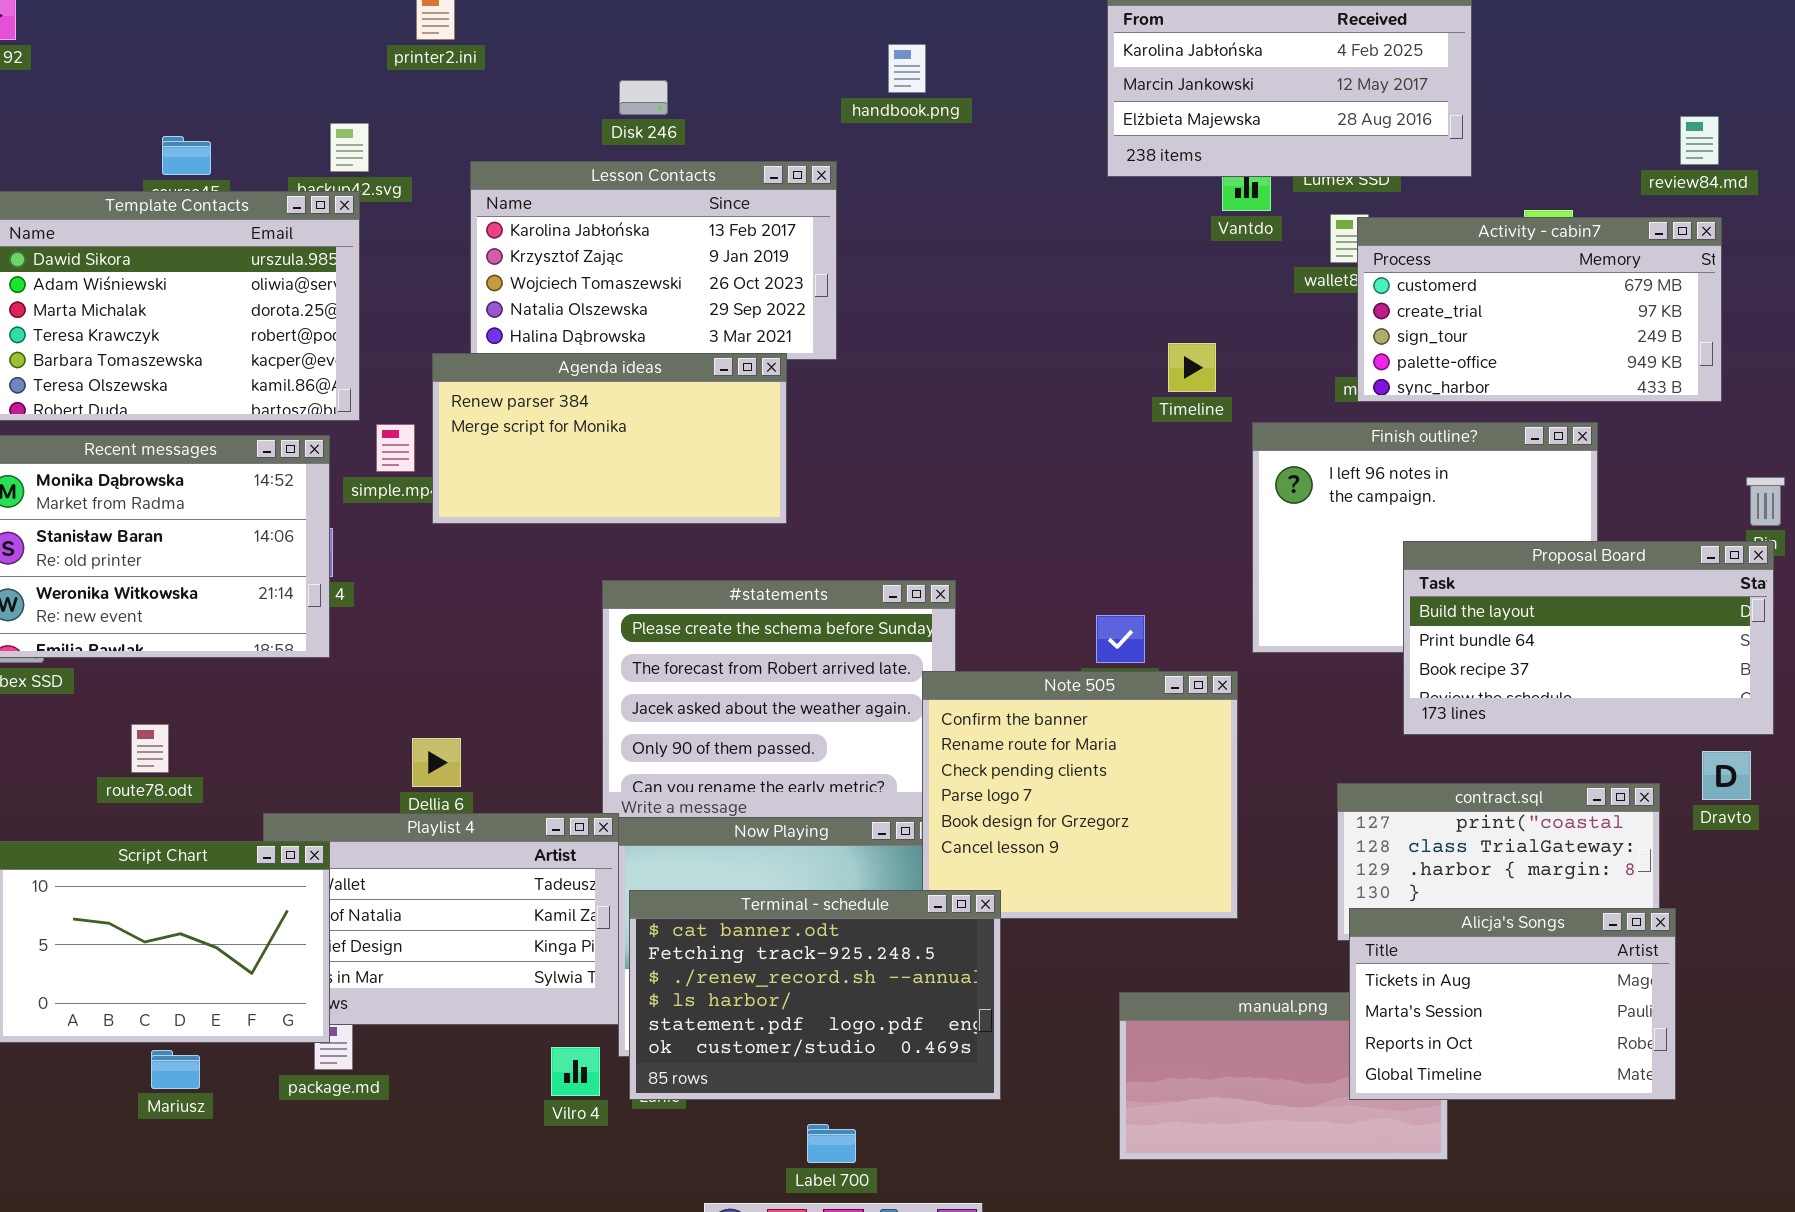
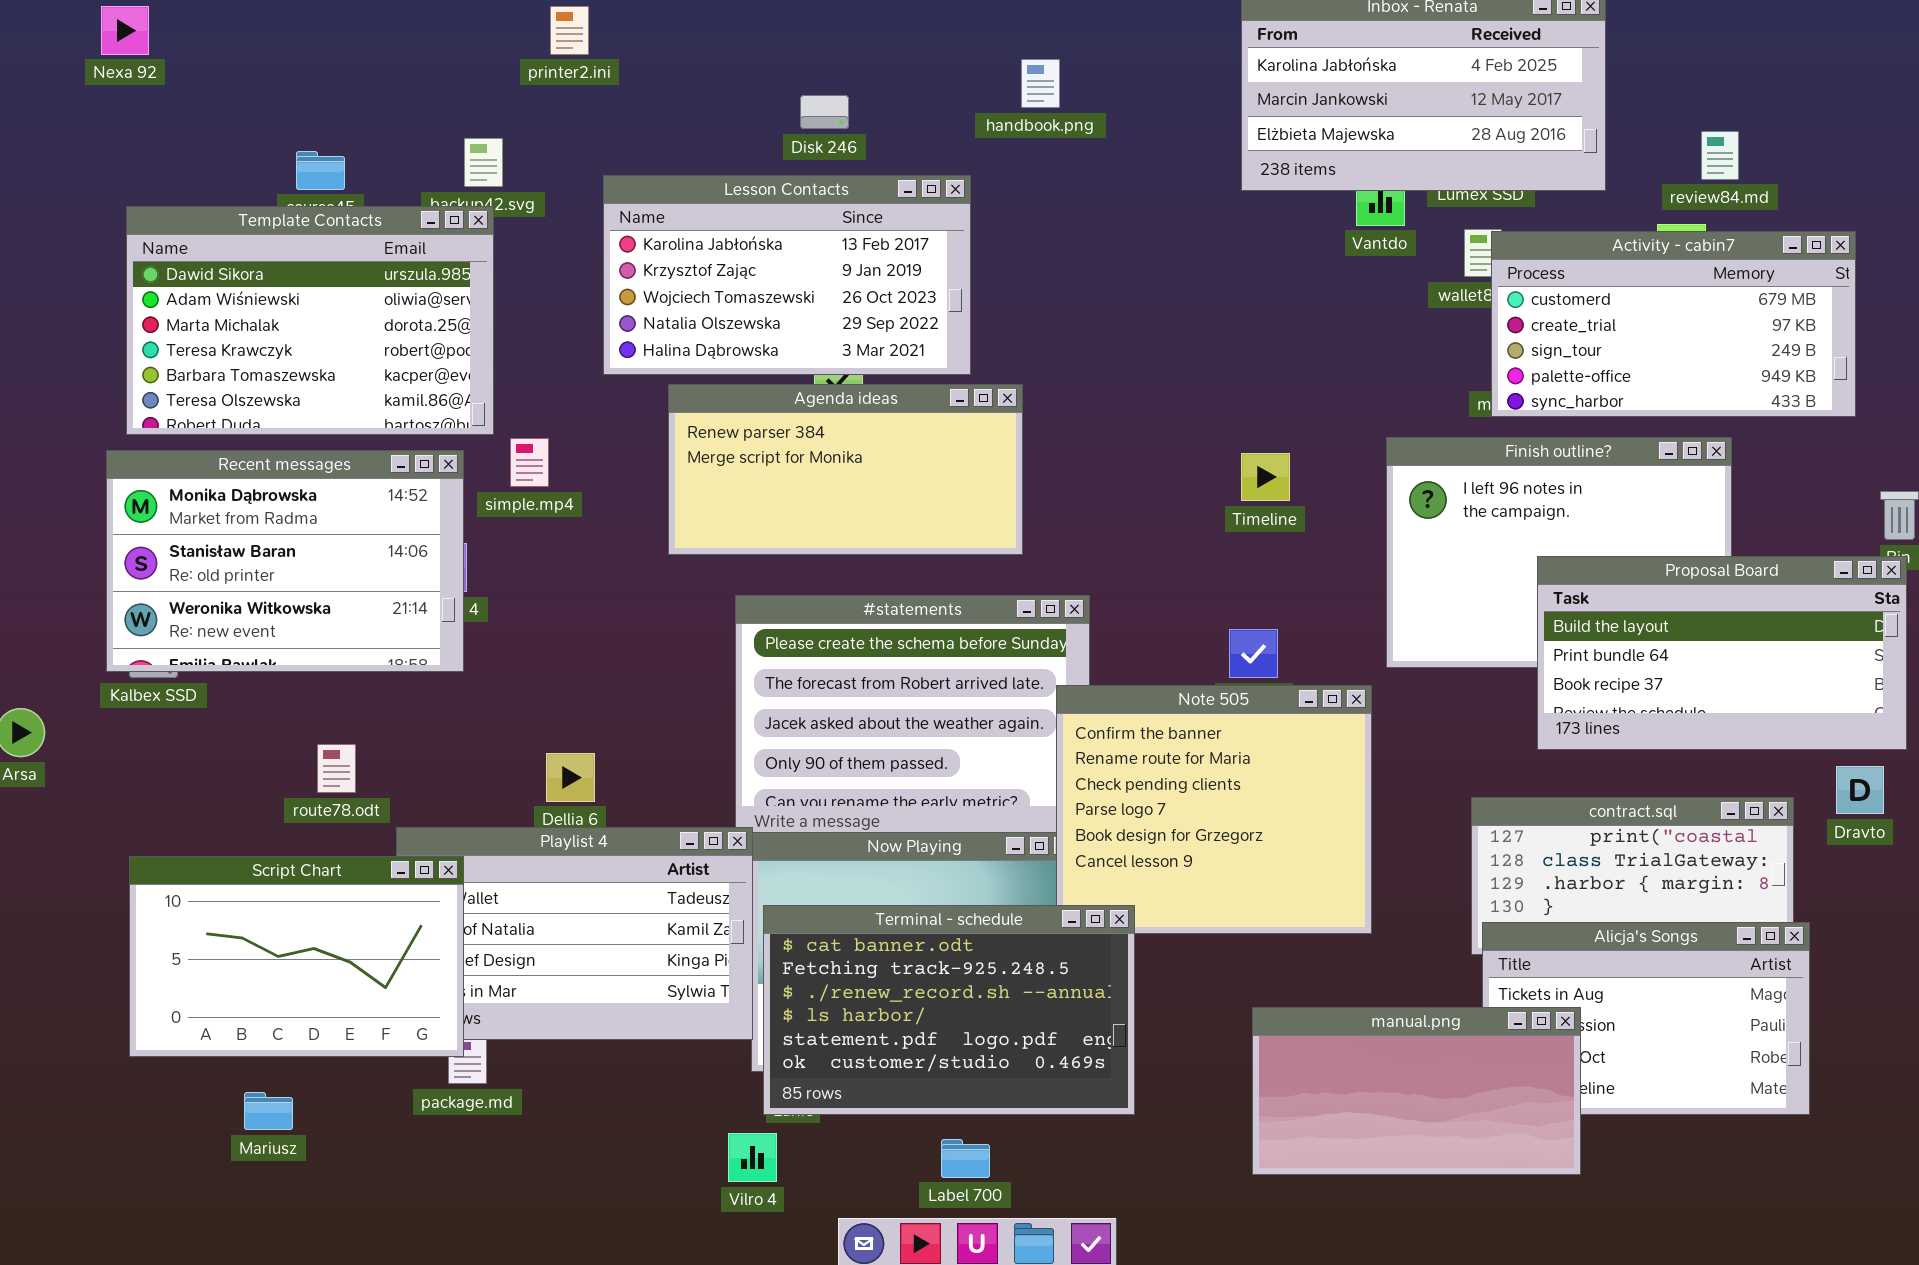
Disk 246: [619,80,668,115] -> [800,95,849,129], moved
review84.md: [1680,116,1719,165] -> [1701,131,1739,180], moved
Timeline: [1168,343,1216,392] -> [1241,453,1290,501], moved
Agenda ideas: [432,353,787,524] -> [668,384,1023,555], moved
route78.odt: [131,724,169,773] -> [317,744,356,793], moved
manual.png: [1119,992,1448,1160] -> [1252,1007,1581,1175], raised
Vilro 4: [551,1047,600,1096] -> [728,1133,777,1182], moved
Mariusz: [151,1050,200,1089] -> [244,1092,293,1130], moved

